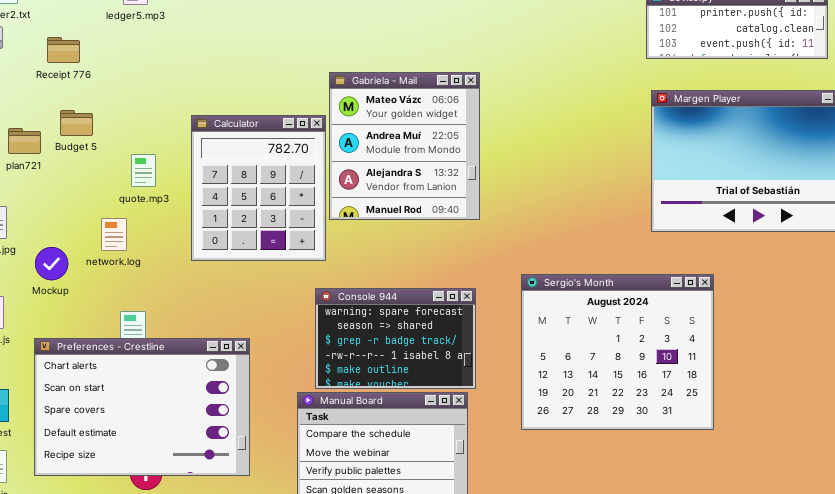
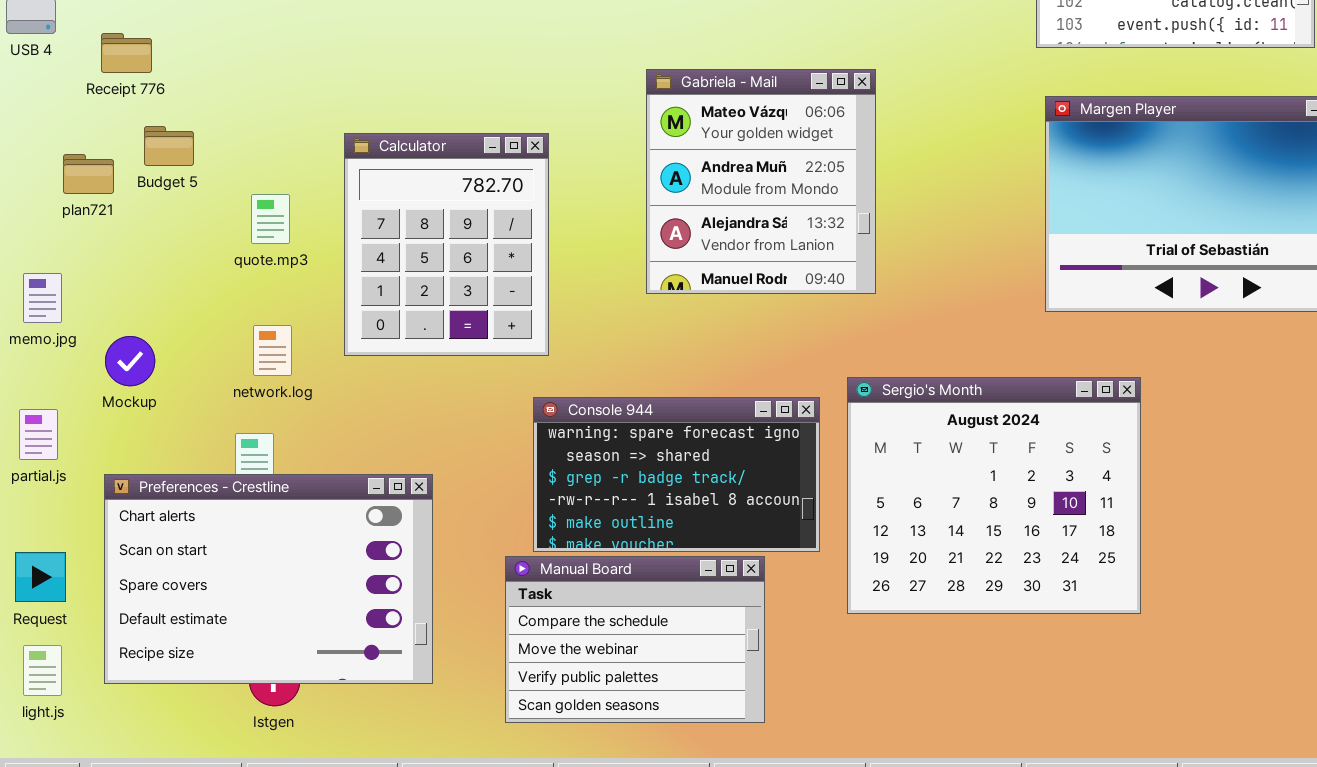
Receipt 776: [47,37,80,63] -> [101,33,152,73], moved
Gabriela - Mail: [329,72,480,220] -> [646,69,876,294], moved
network.log: [101,218,127,251] -> [253,325,292,376], moved
Console 944: [315,288,476,389] -> [533,397,820,552], resized

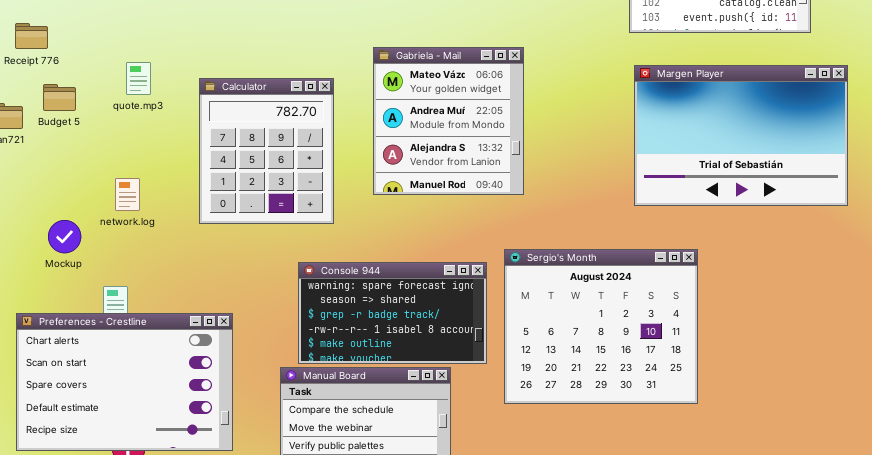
Calculator: [344,133,549,356] -> [199,78,334,224], moved
quote.mp3: [251,194,290,244] -> [126,62,151,95], moved
network.log: [253,325,292,376] -> [115,178,140,211], moved
Mockup: [105,336,155,386] -> [48,220,81,253], moved

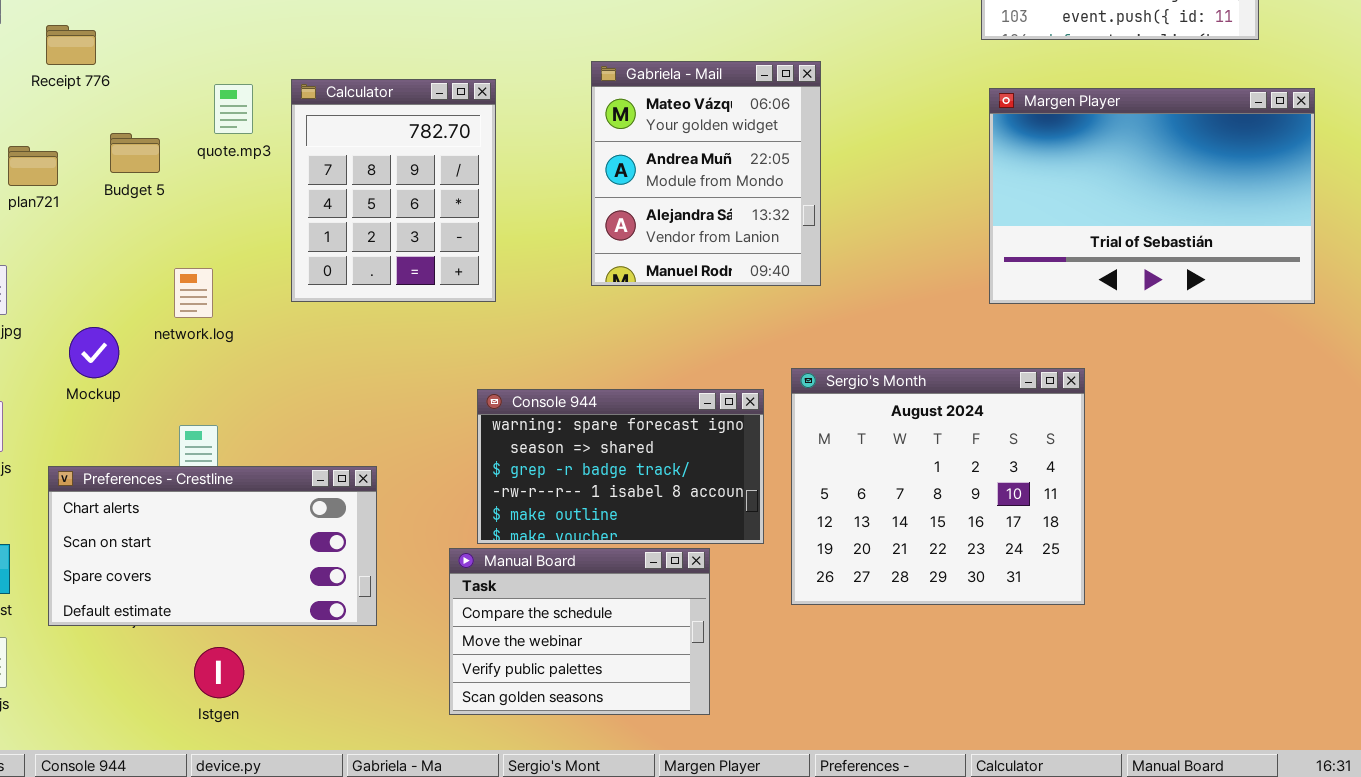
Calculator: [199,78,334,224] -> [291,79,496,302], moved
Budget 5: [43,84,76,111] -> [110,133,160,173], moved
network.log: [115,178,140,211] -> [174,268,213,318], moved
Mockup: [48,220,81,253] -> [69,327,119,378], moved
Preferences - Crestline: [16,313,233,451] -> [48,466,377,626], resized

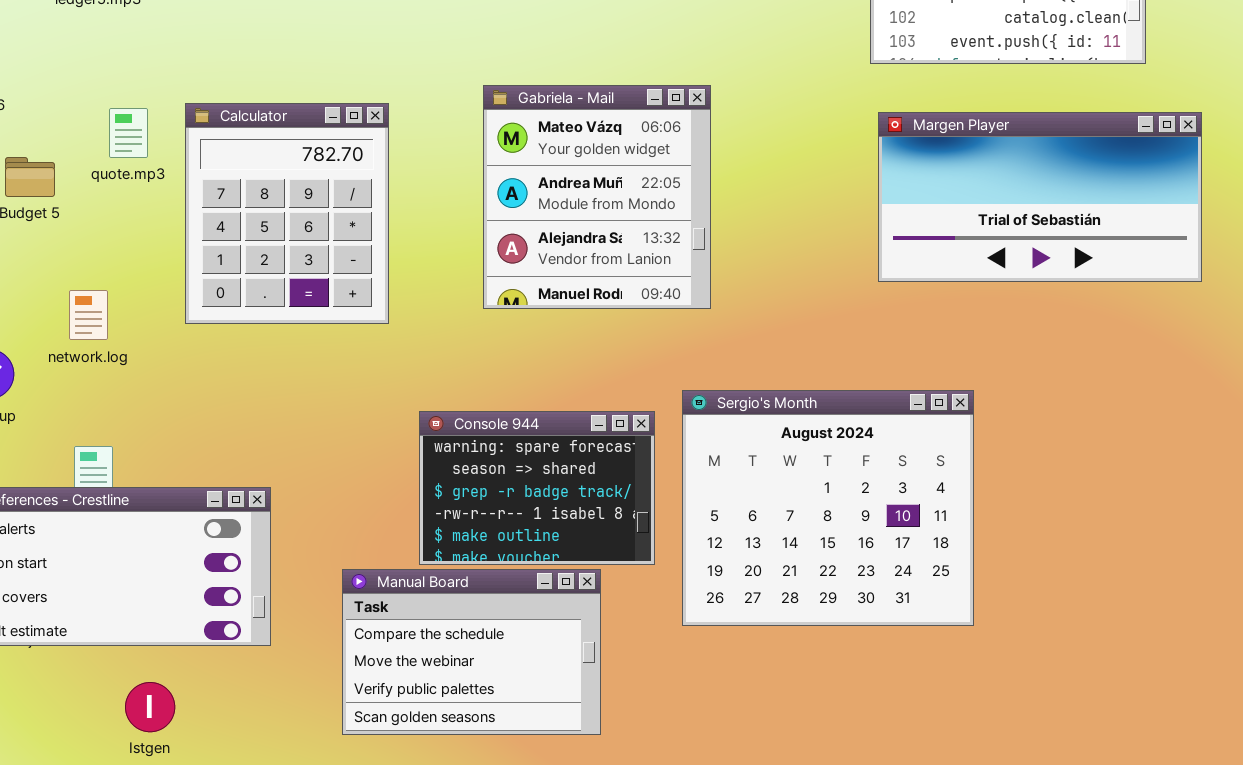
Margen Player: [989,88,1315,304] -> [878,112,1202,282], resized
Console 944: [477,389,764,544] -> [419,411,655,565], resized
Istgen: [194,647,244,698] -> [125,682,175,732], moved

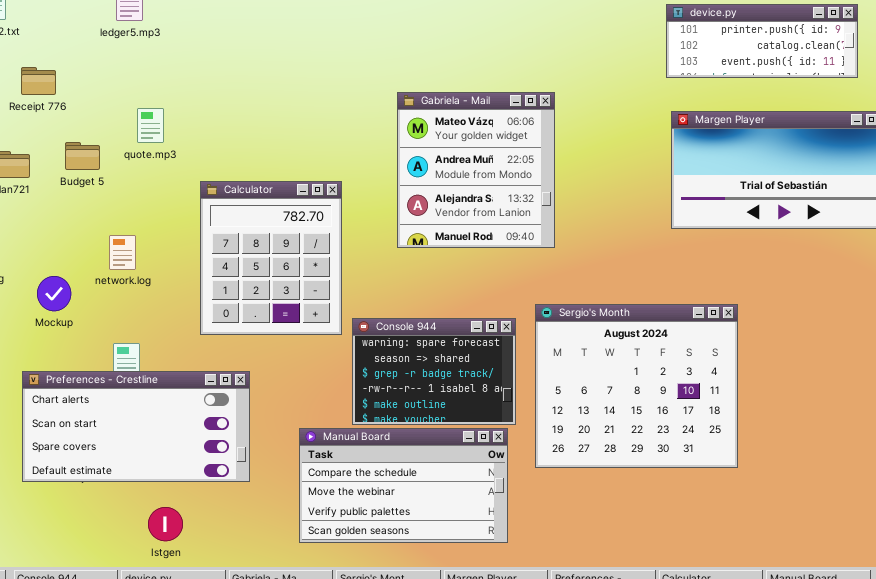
Calculator: [185,103,389,324] -> [200,181,342,335], moved
Manual Board: [342,569,601,735] -> [299,428,508,543], resized

